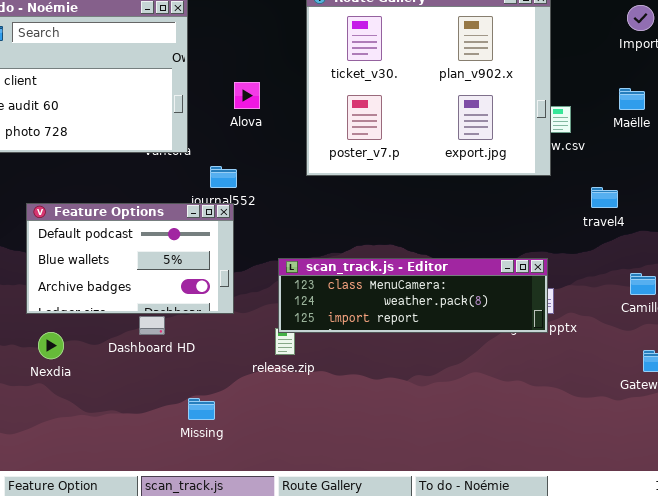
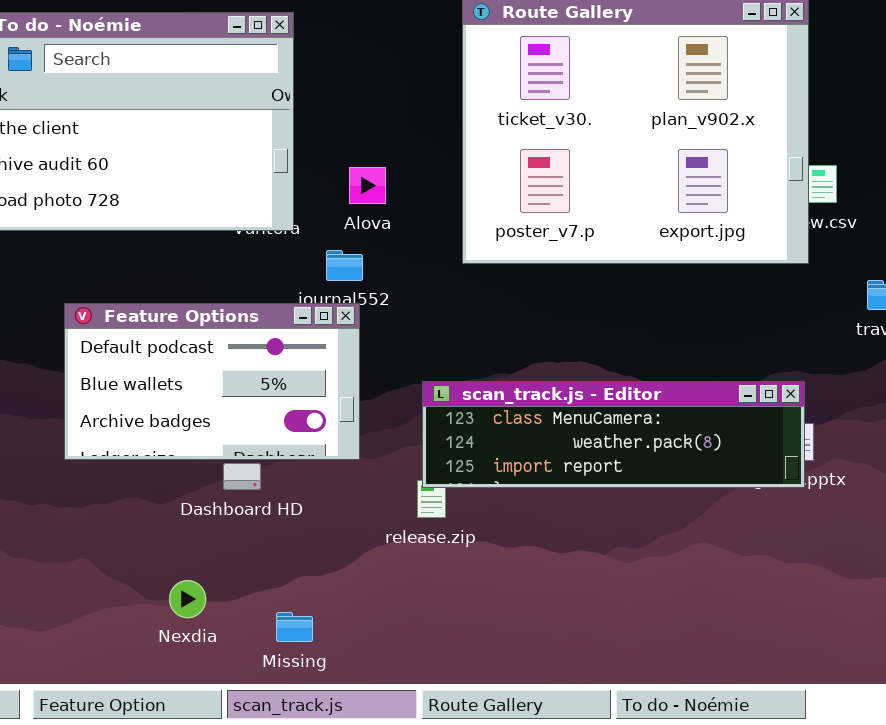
Alova: [234,82,260,109] -> [349,167,386,204], moved
Nexdia: [38,332,64,359] -> [169,580,206,618], moved
Missing: [188,398,215,420] -> [276,612,313,642], moved

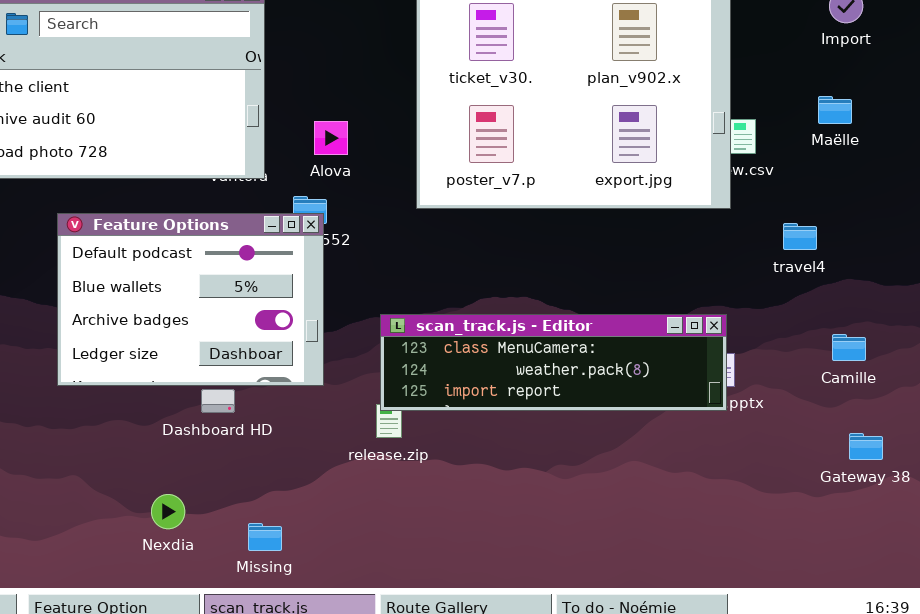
Feature Options: [64,303,360,460] -> [57,213,324,386], resized

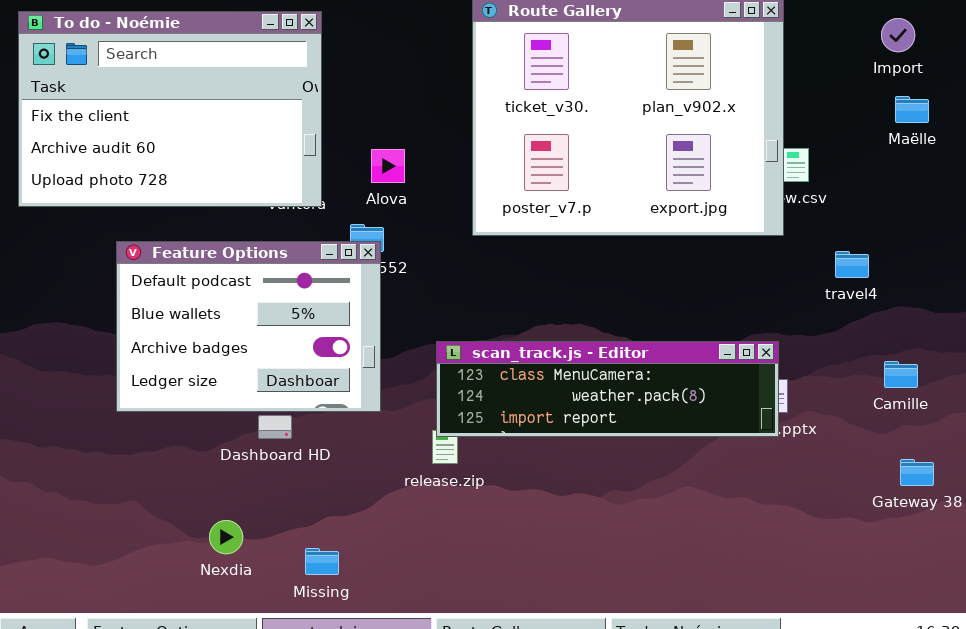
Maëlle: [818,96,852,124] -> [895,96,929,123], moved

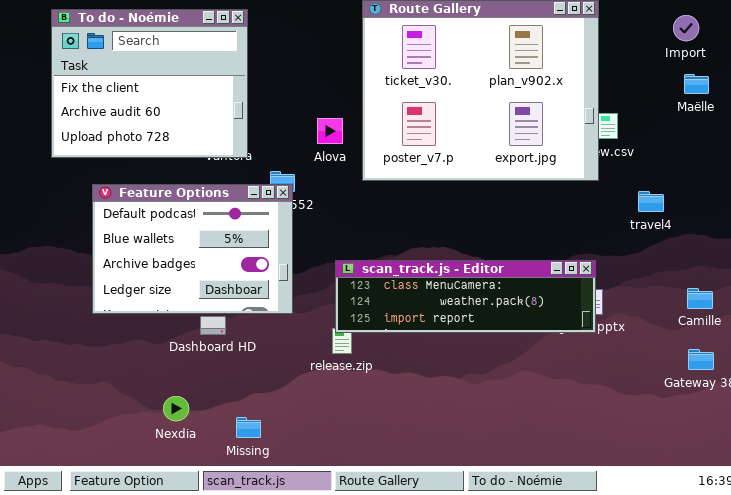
To do - Noémie: [18,11,322,207] -> [51,9,248,158], resized
Alova: [371,149,405,183] -> [317,118,343,144], moved
Camille: [884,361,918,388] -> [687,288,713,309], moved

